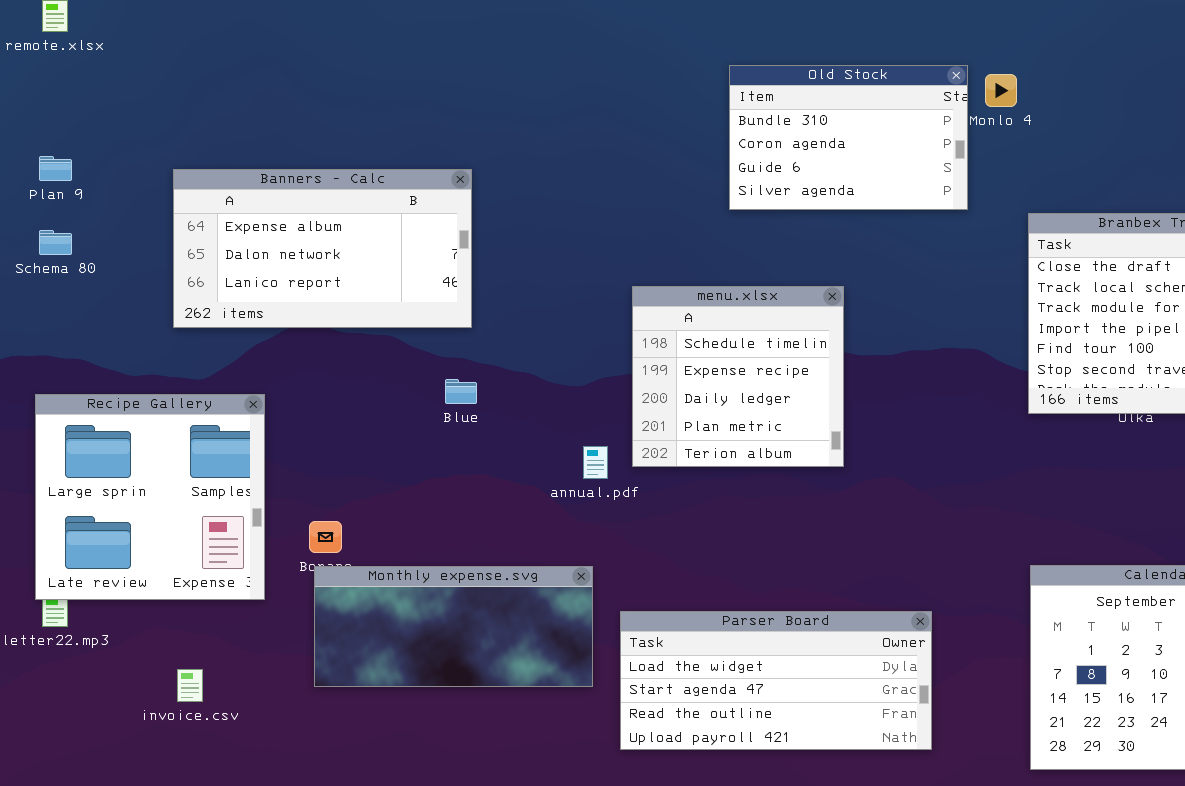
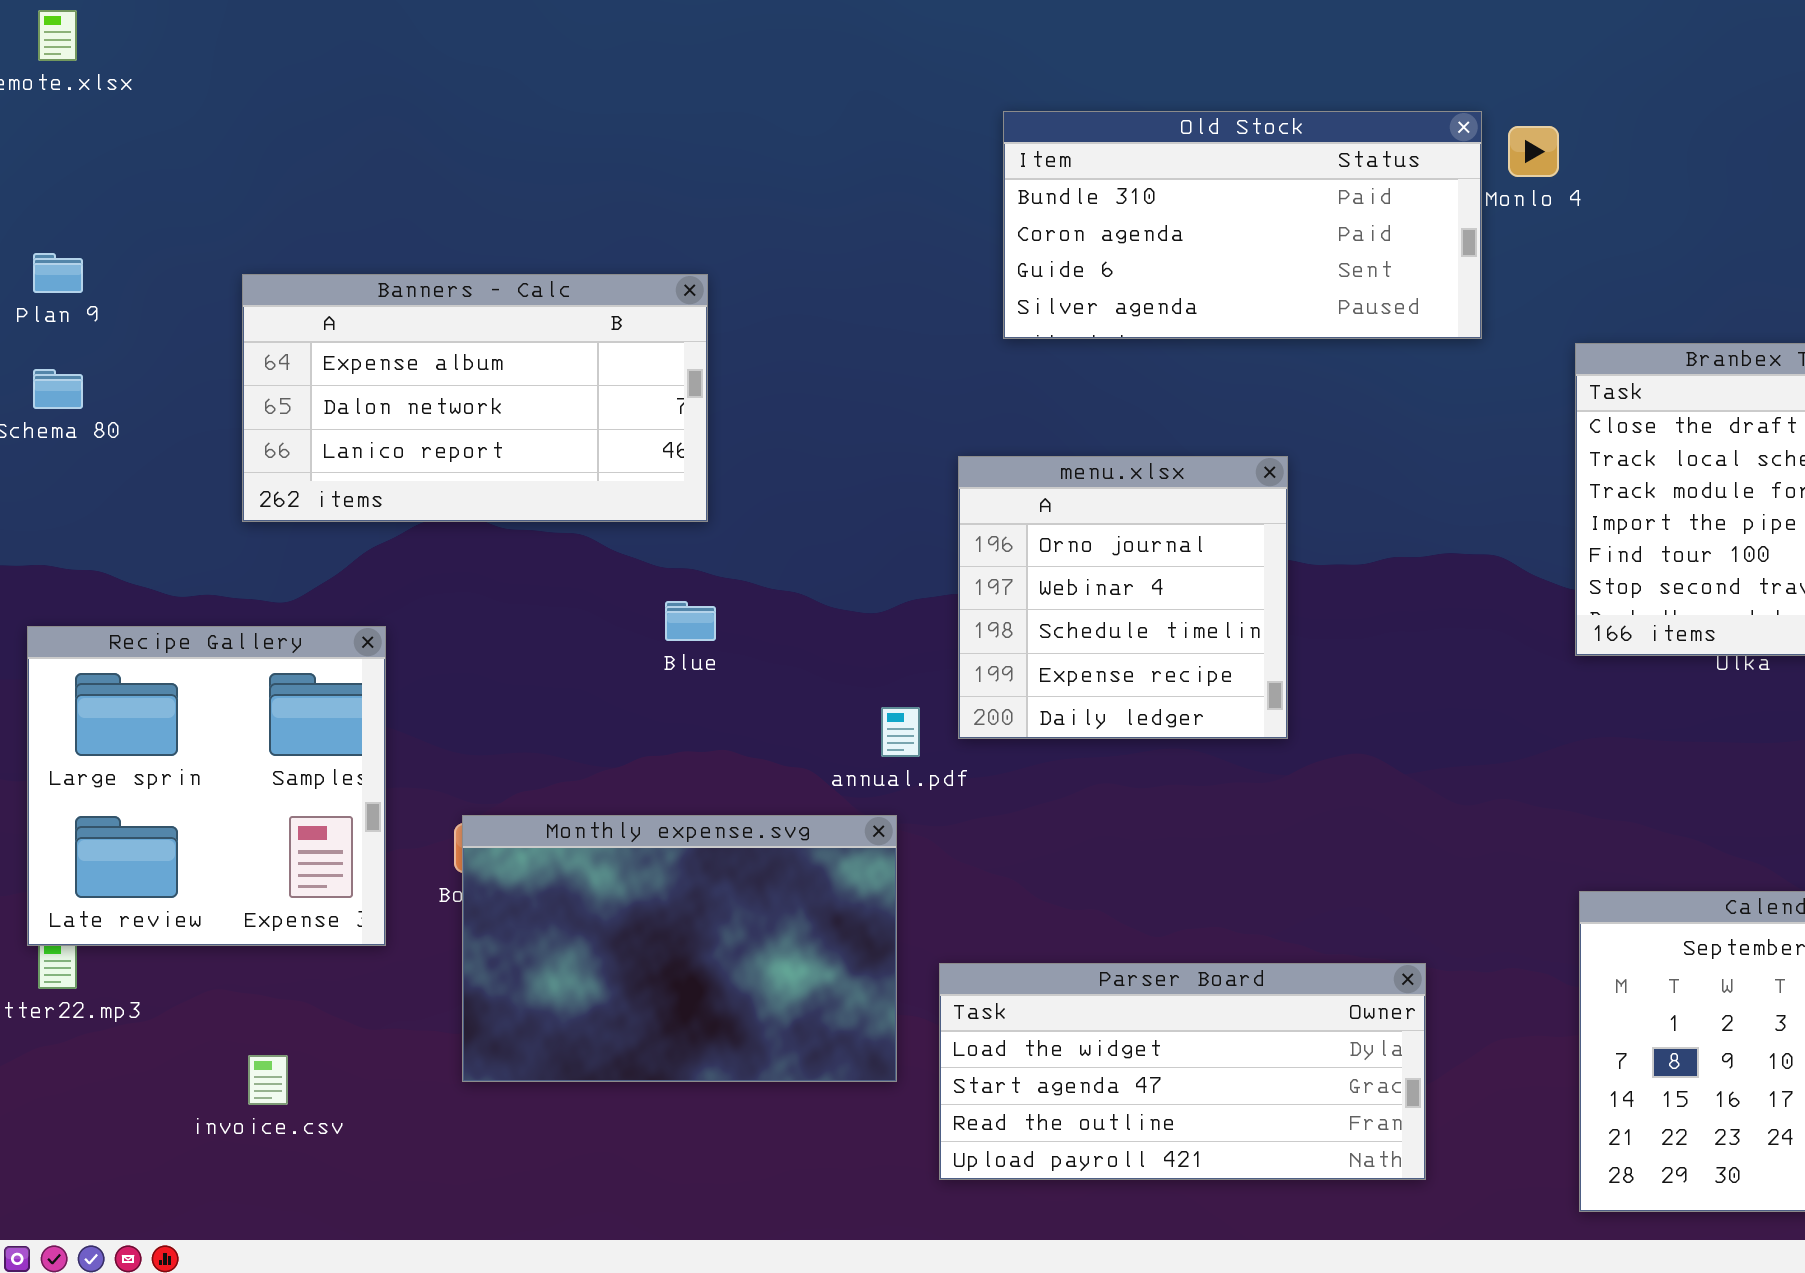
Old Stock: [729,65,968,210] -> [1003,111,1482,339], resized
menu.xlsx: [632,286,844,467] -> [958,456,1288,739], scrolled up 2 rows
Monthly expense.svg: [314,566,593,687] -> [462,815,897,1082], resized

